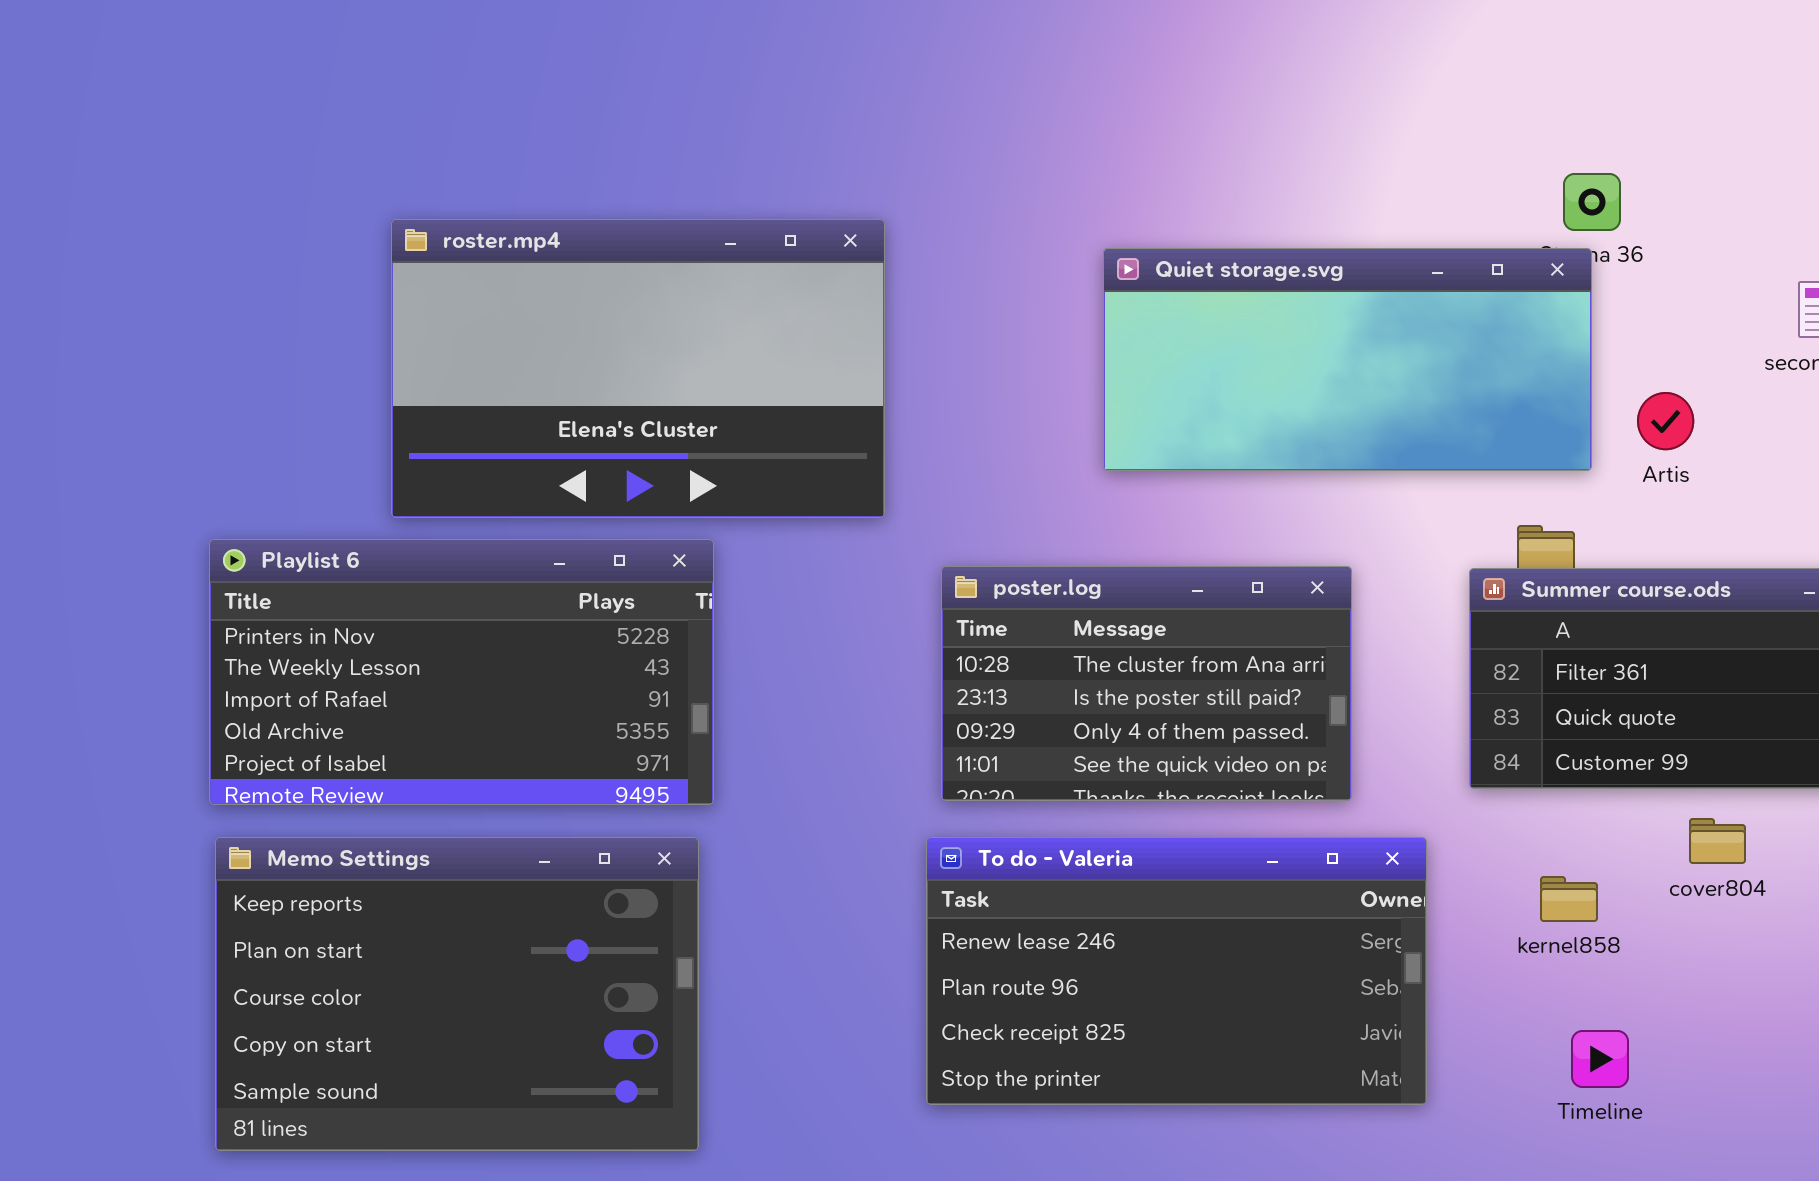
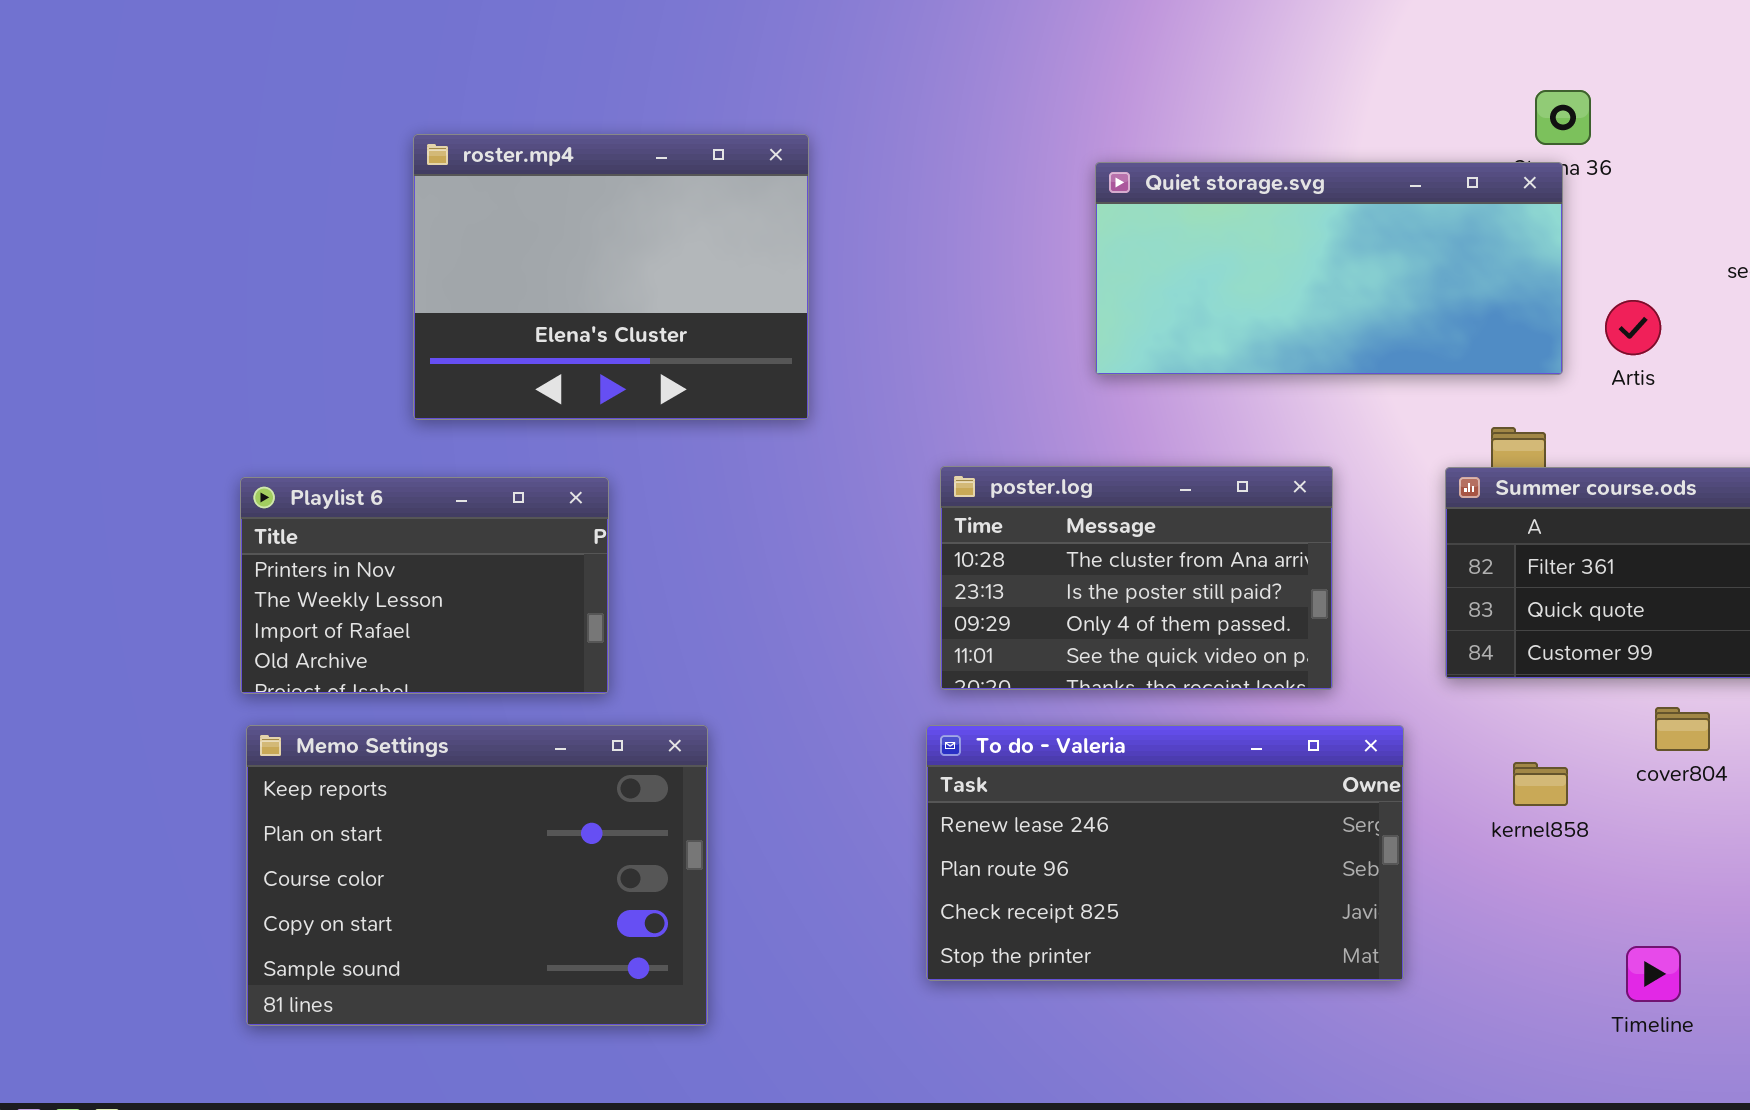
roster.mp4: [391,219,885,518] -> [413,134,809,420], resized
Playlist 6: [209,539,714,805] -> [240,477,609,694], resized
Timeline: [1571,1030,1629,1088] -> [1626,946,1681,1002], moved

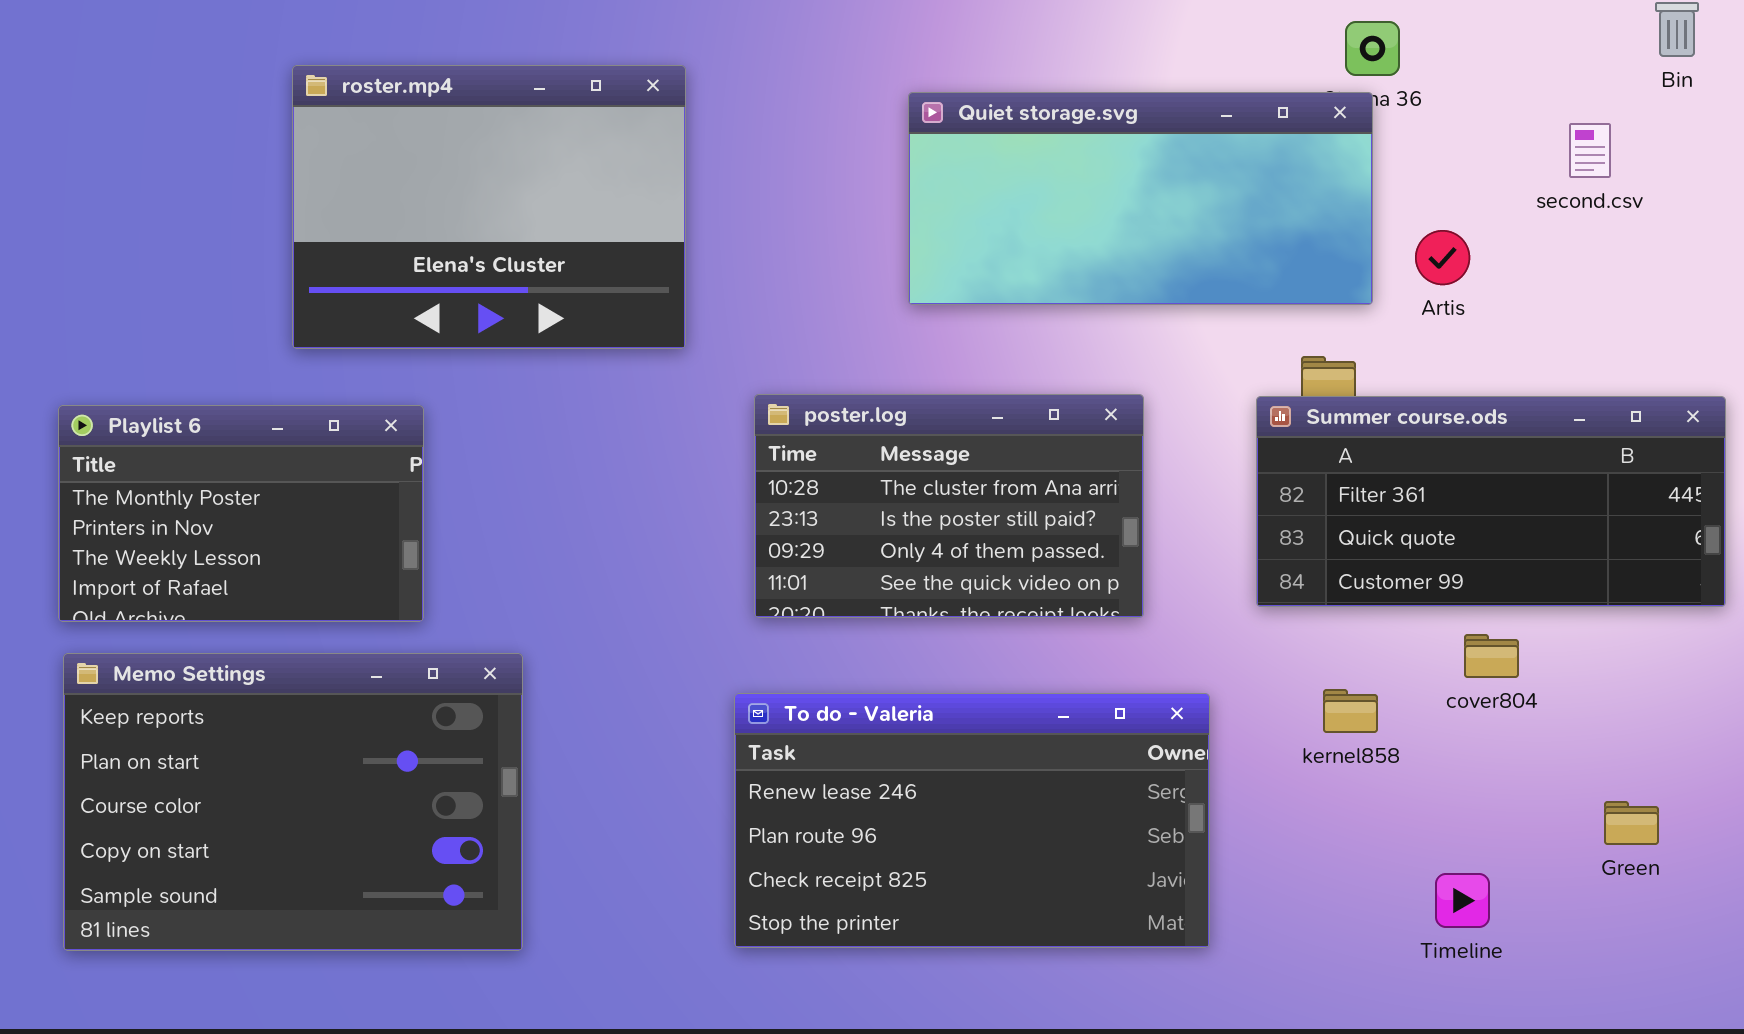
roster.mp4: [413,134,809,420] -> [292,65,686,349], moved
Playlist 6: [240,477,609,694] -> [58,405,424,622], scrolled up 1 row
To do - Valeria: [926,725,1404,981] -> [734,693,1210,948], moved

